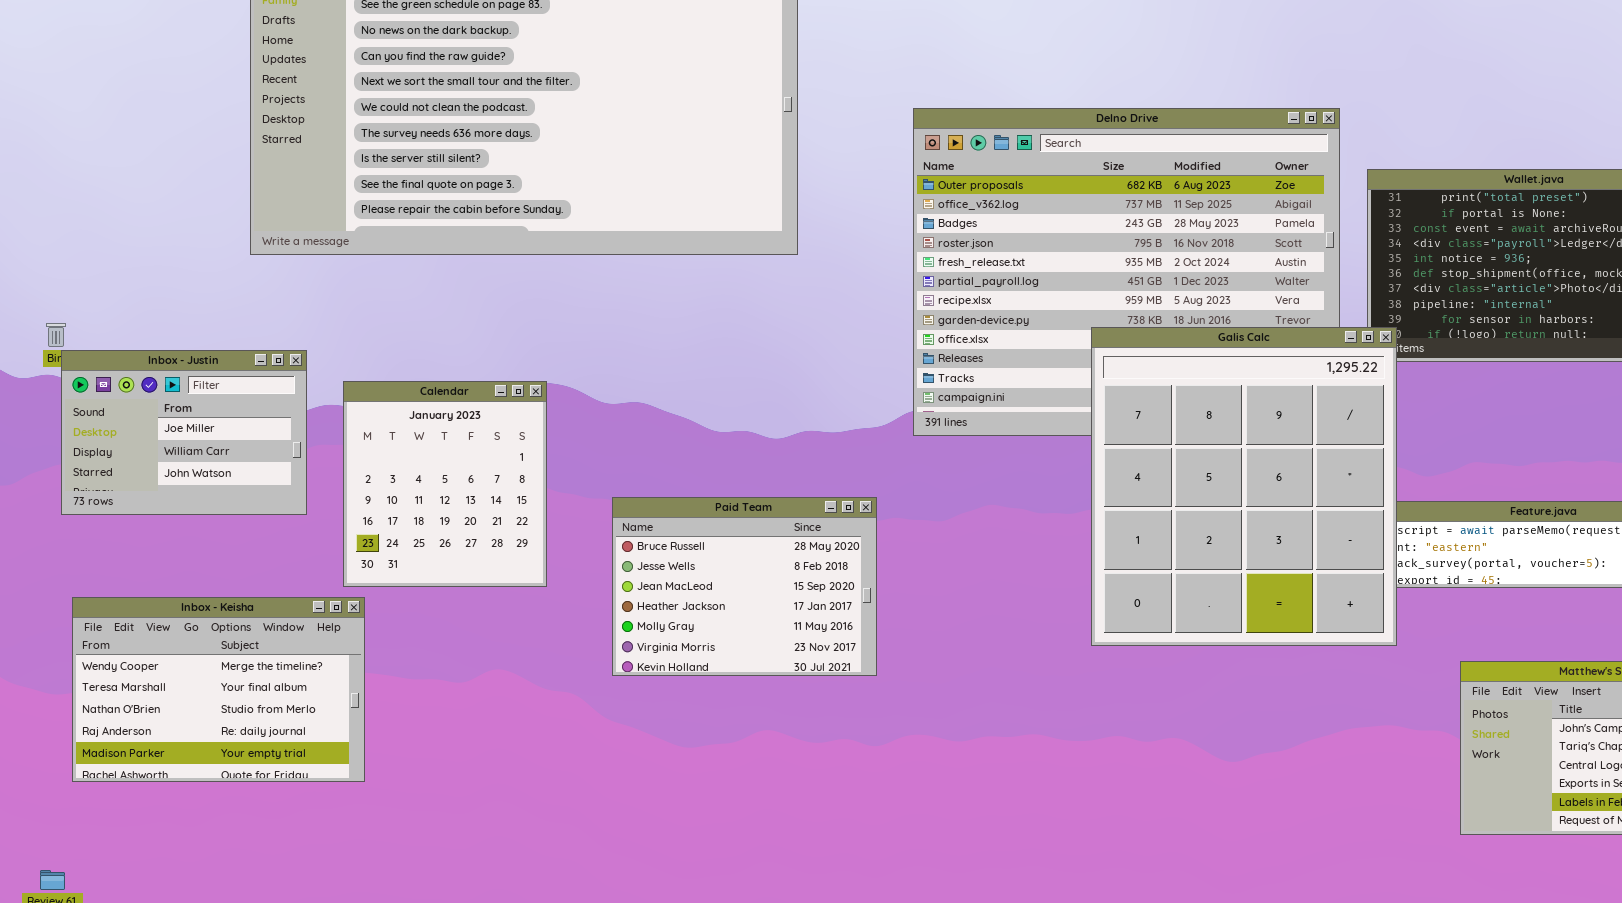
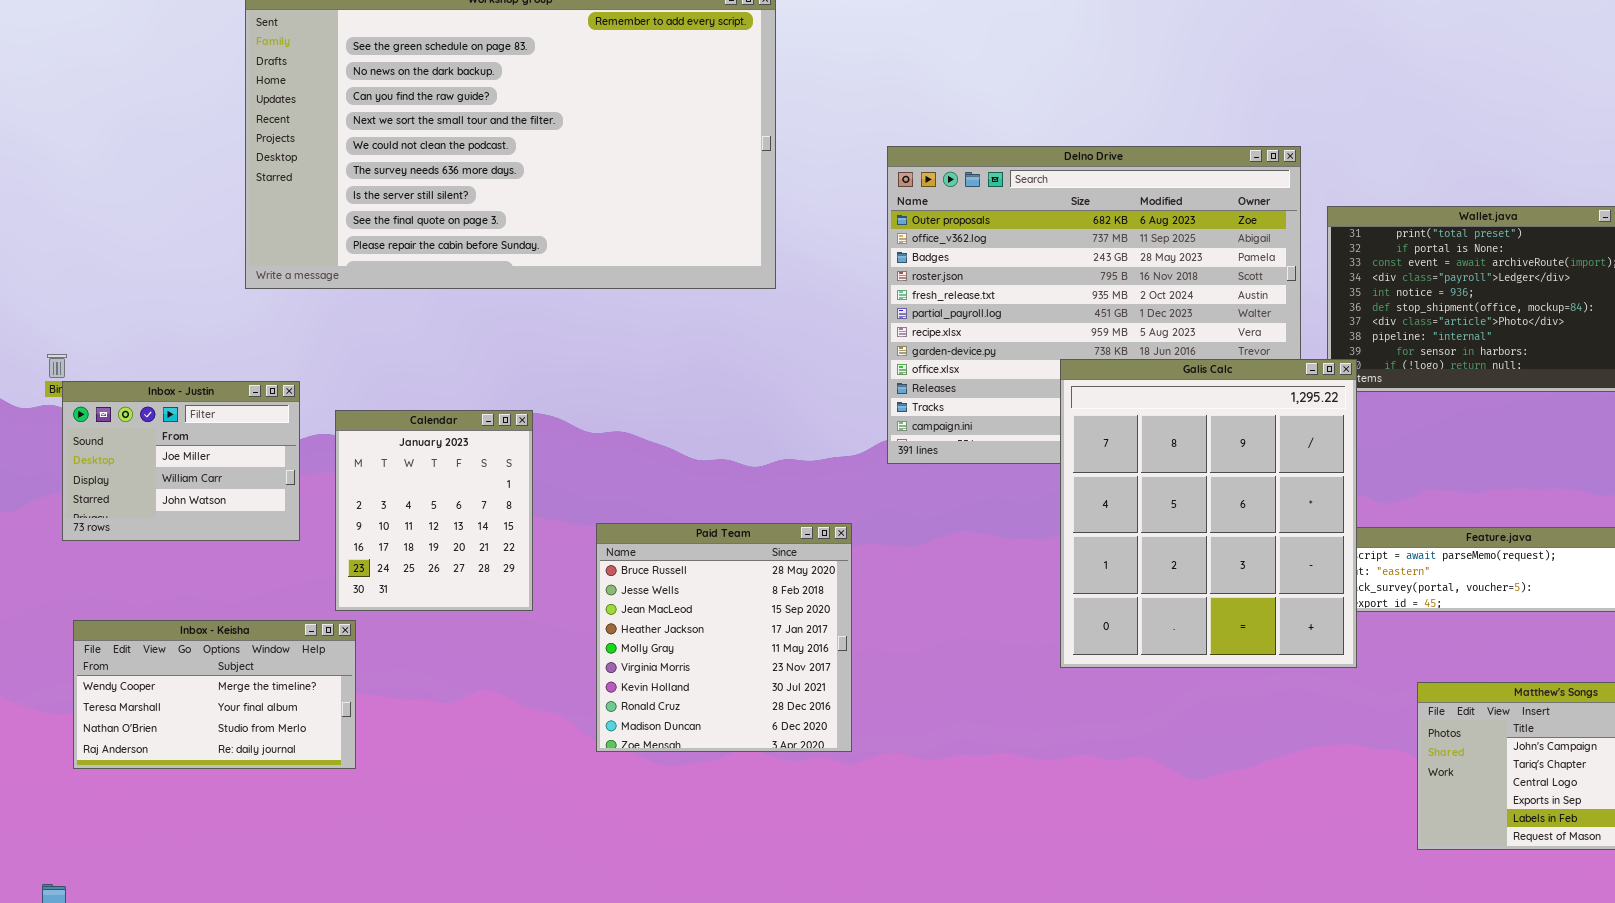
Paid Team: [612,497,877,676] -> [596,523,852,752], resized
Inbox - Keisha: [72,597,365,782] -> [73,620,356,769], resized

